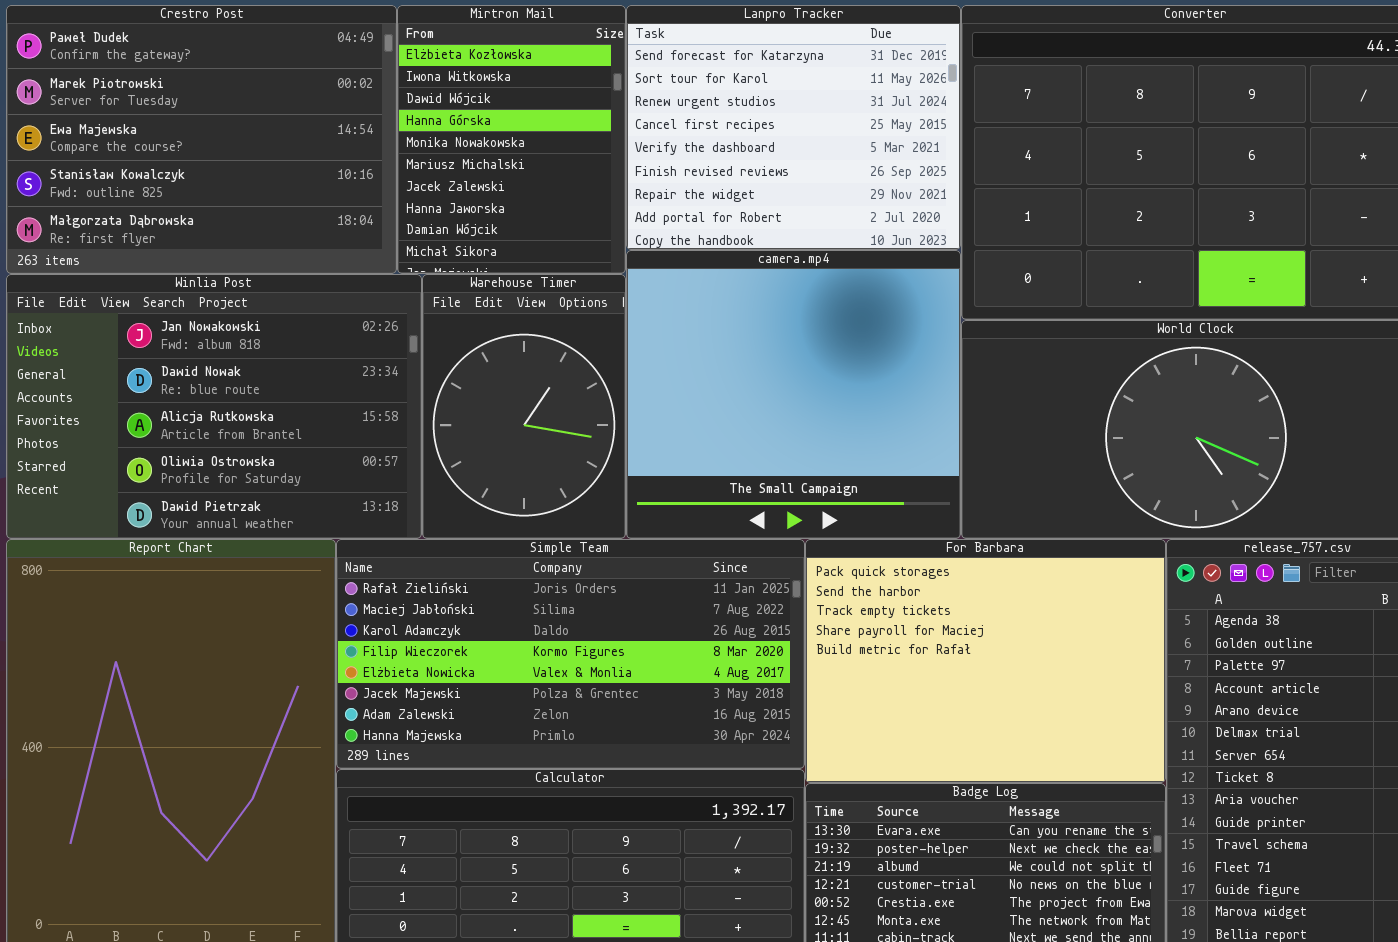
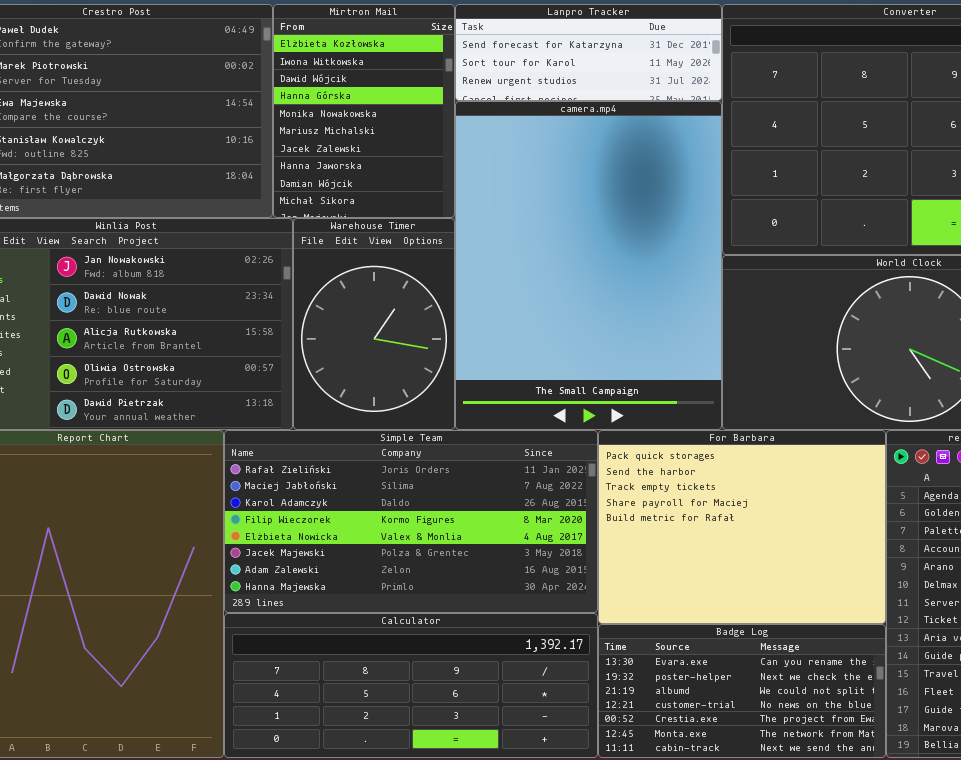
Lanpro Tracker: [626,5,961,250] -> [455,4,722,101], resized
camera.mp4: [626,250,961,539] -> [455,101,722,430], resized

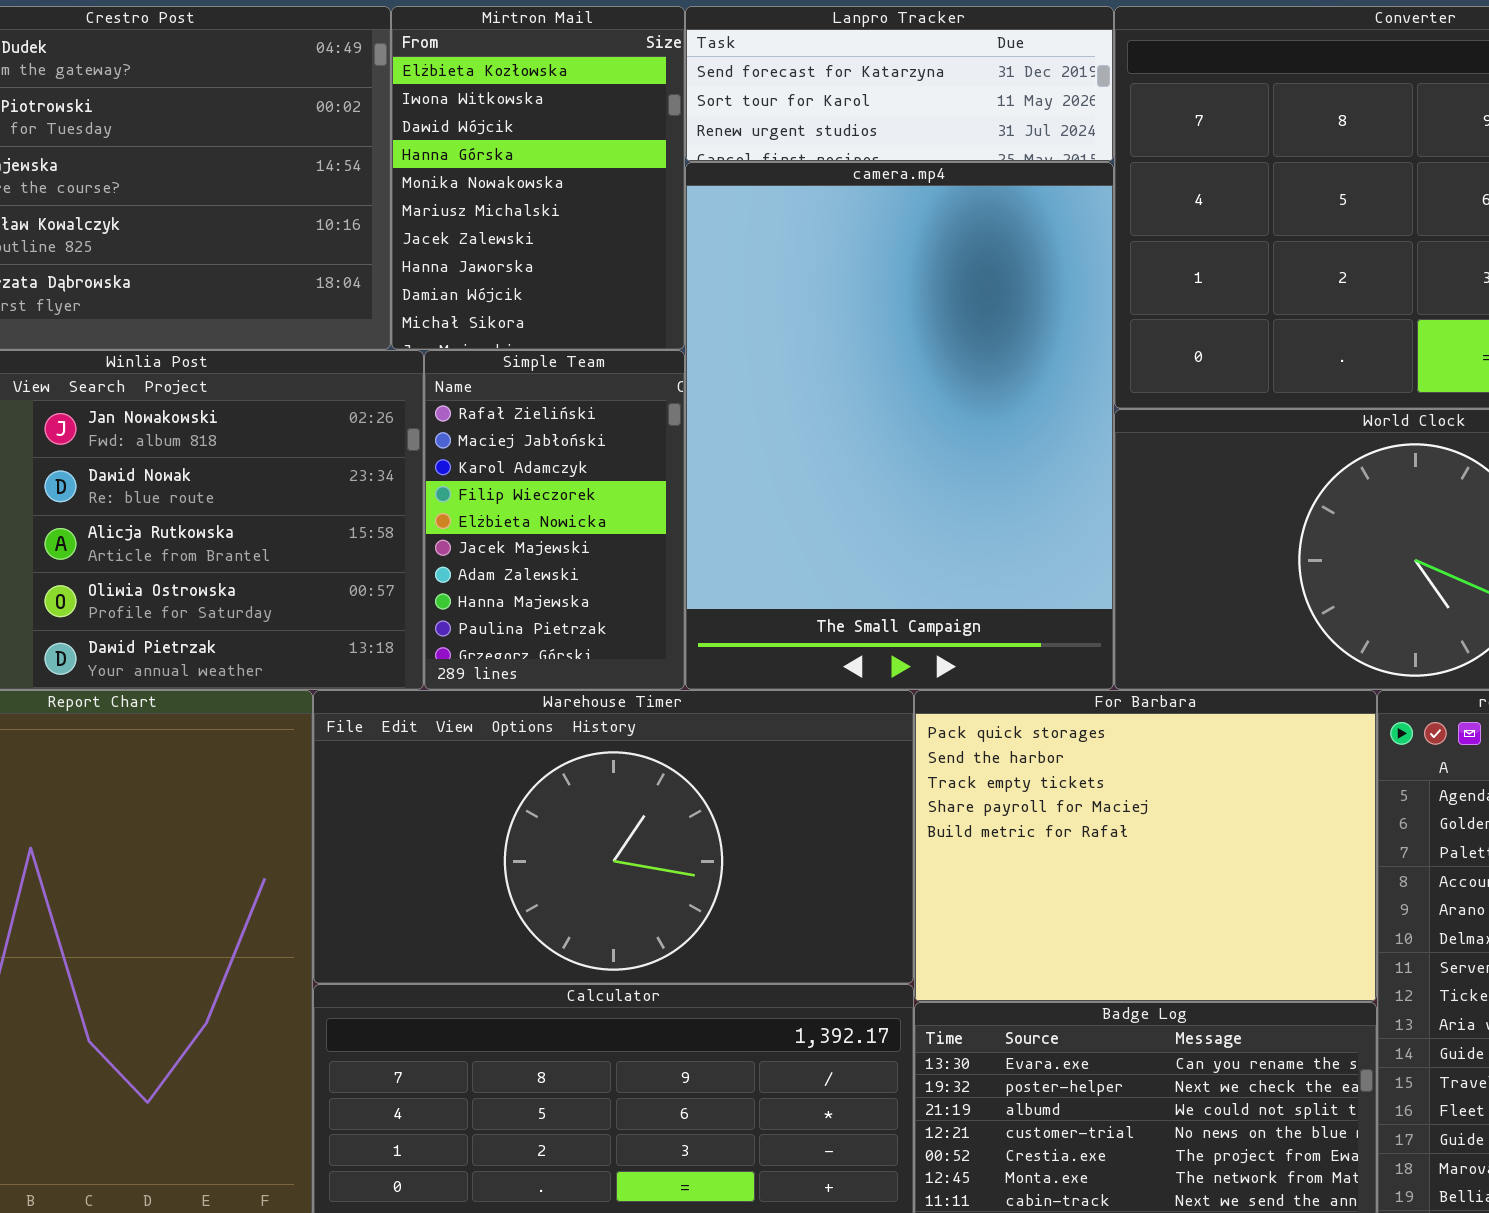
Warehouse Timer: [293,218,455,430] -> [313,690,914,984], moved, resized
Simple Team: [224,430,598,613] -> [424,350,685,690], moved, resized

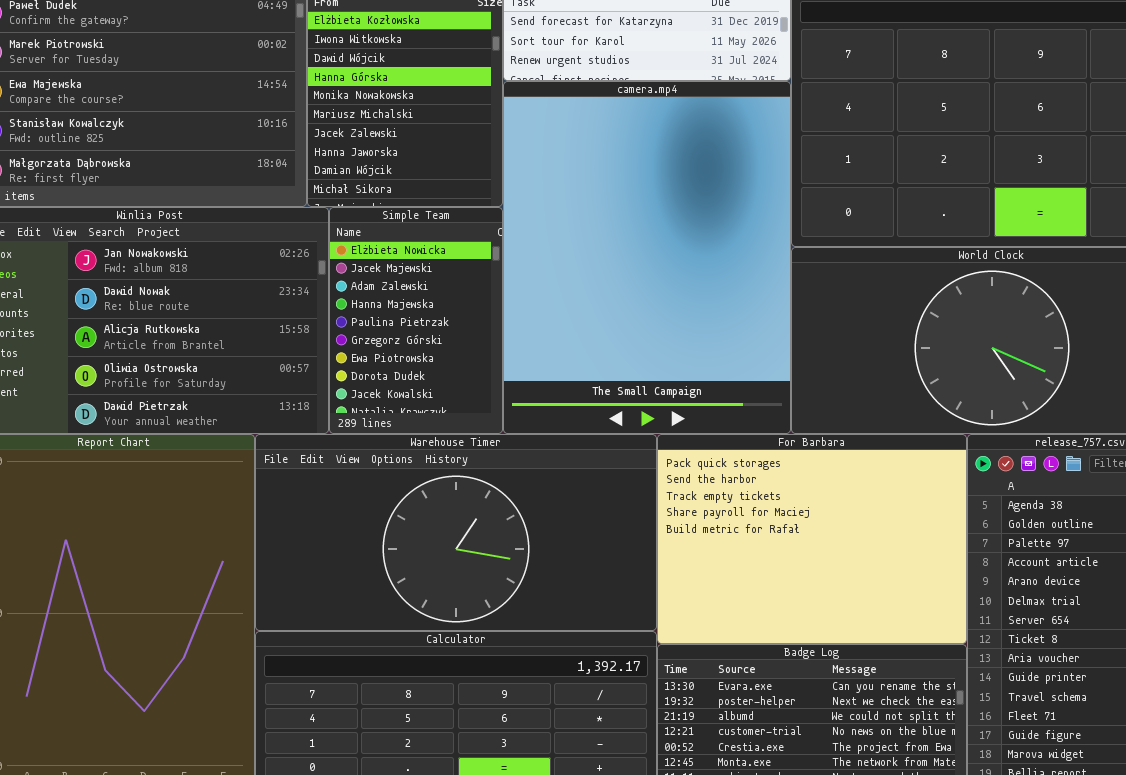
Simple Team: [424,350,685,690] -> [329,207,503,434], scrolled down 4 rows

